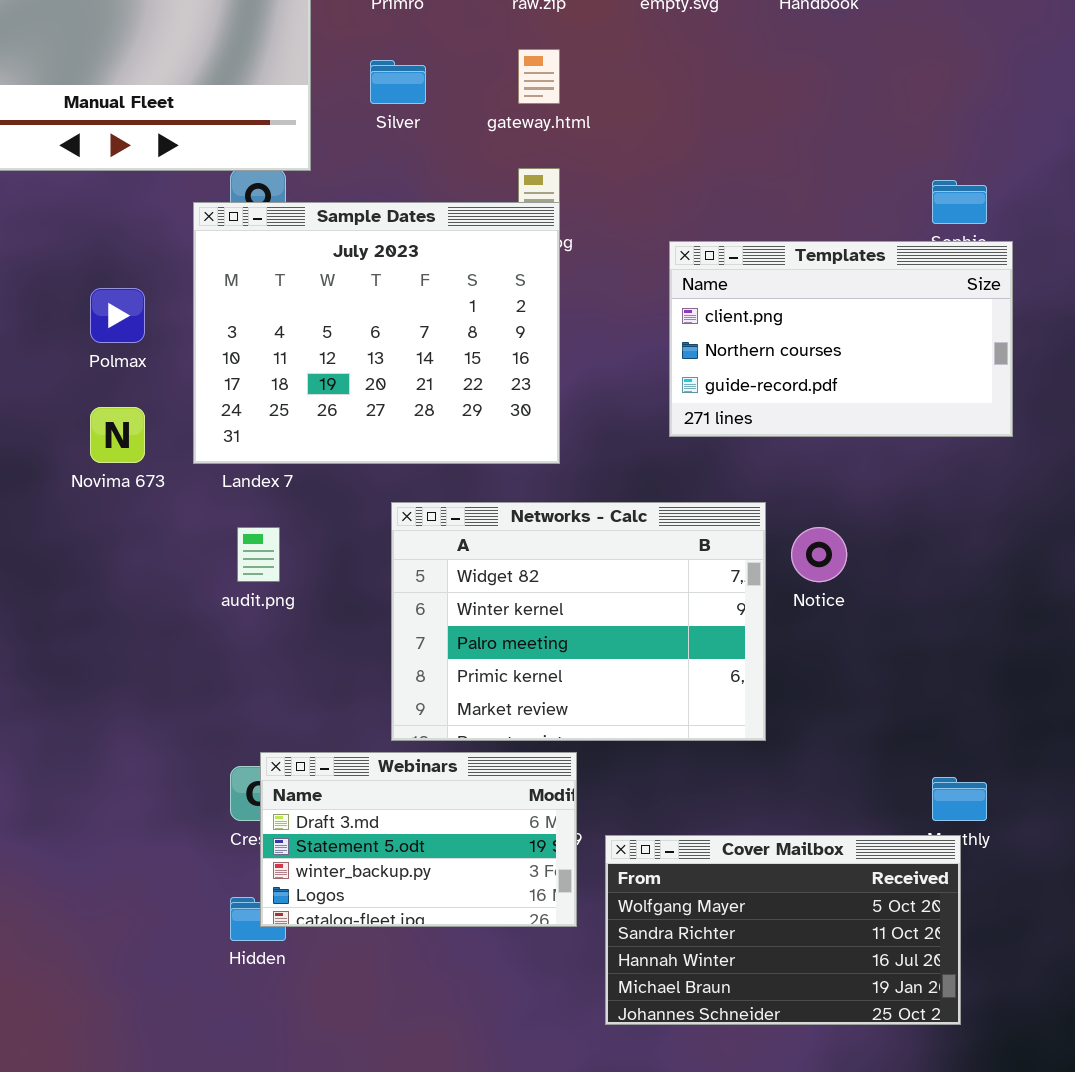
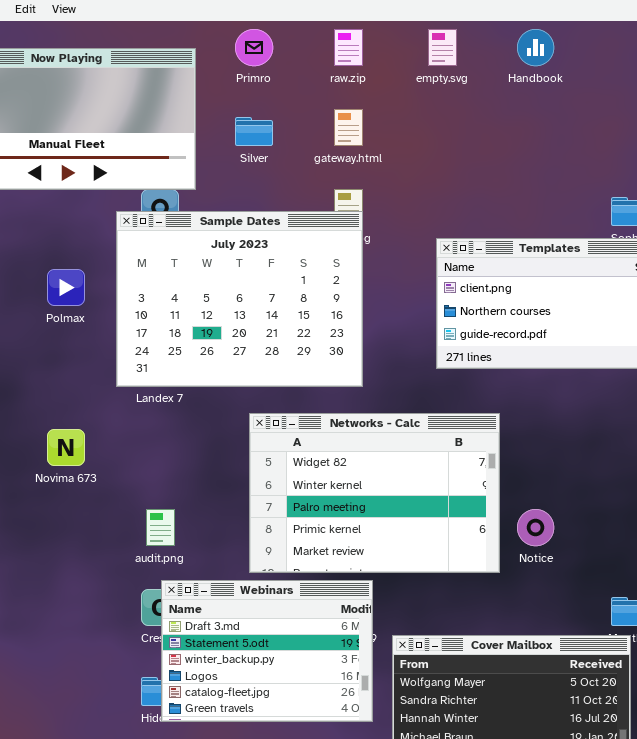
Novima 673: [90,407,145,463] -> [47,429,85,466], moved
audit.png: [237,527,280,582] -> [146,509,175,546], moved
Notice: [791,527,847,582] -> [517,509,554,546], moved
Webinars: [260,752,577,927] -> [161,580,373,722], resized

